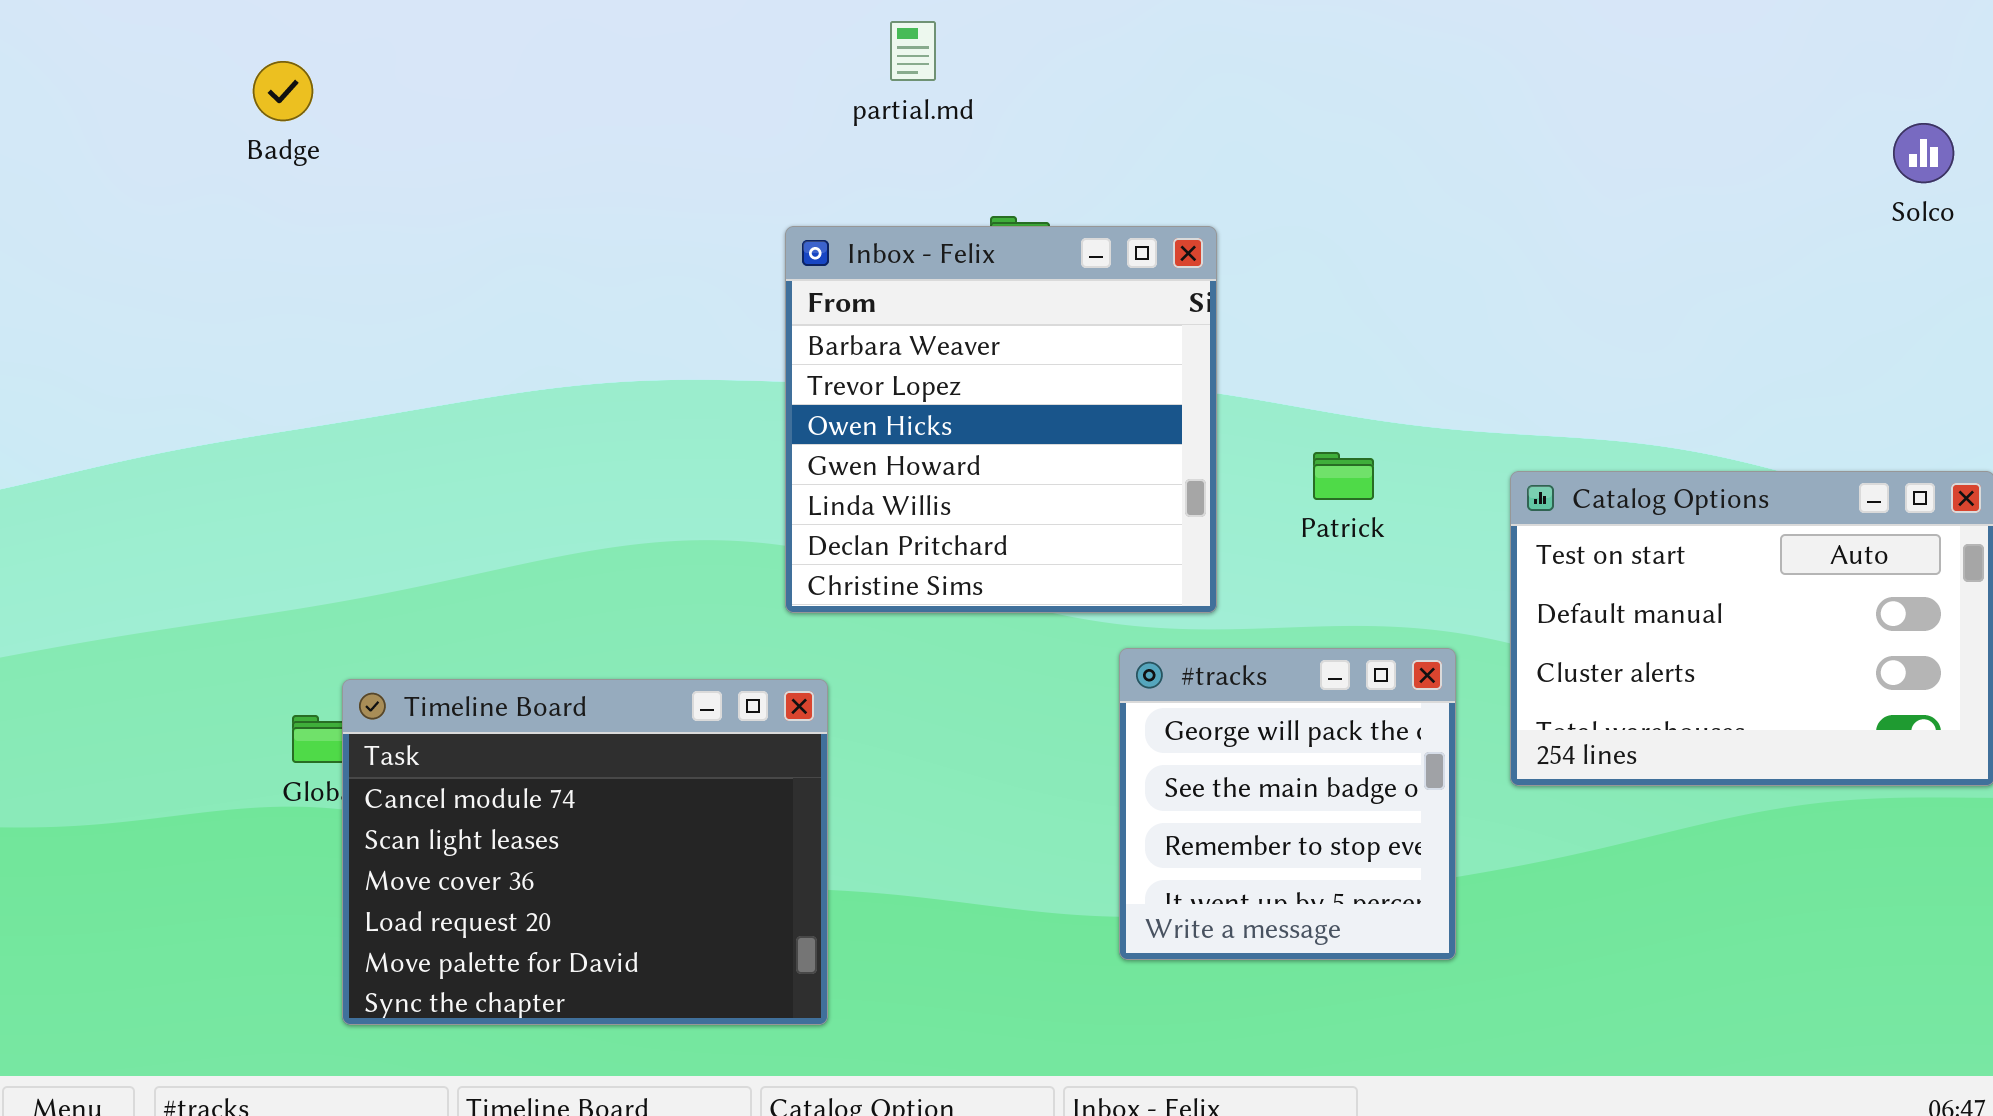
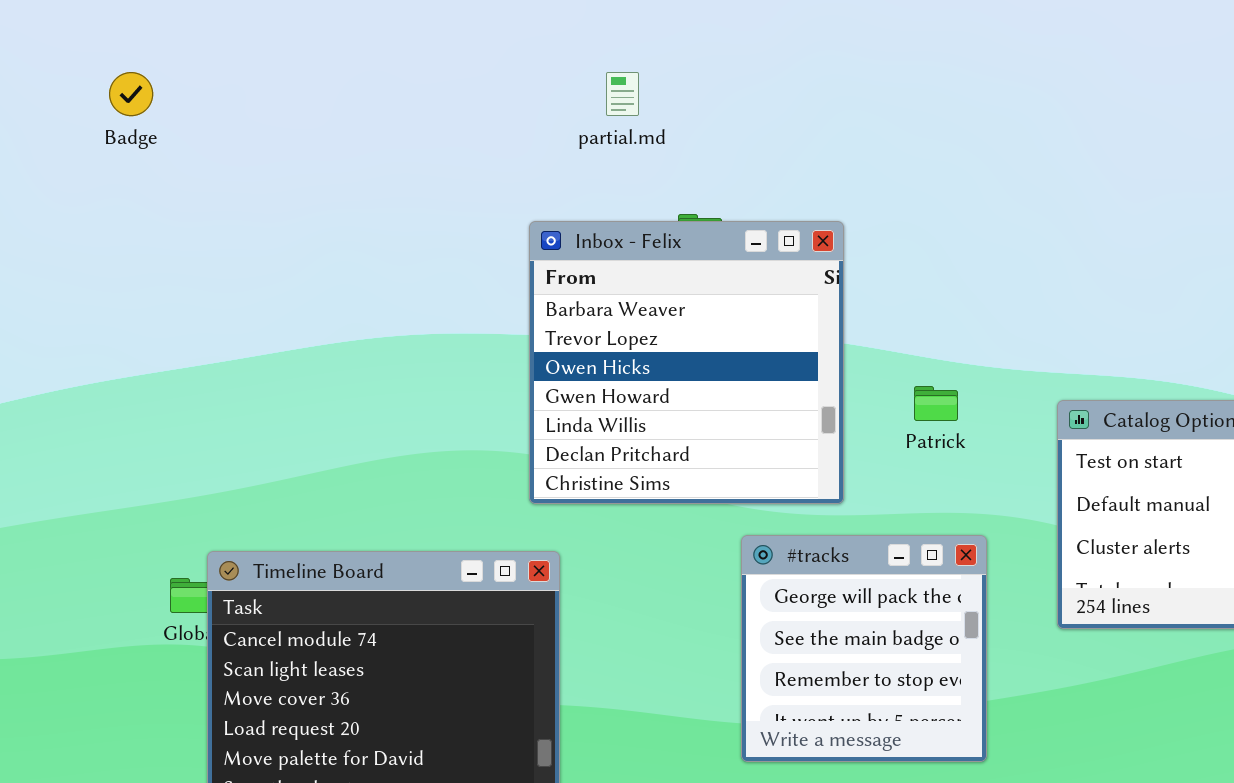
Badge: [253,61,313,121] -> [109,72,153,116], moved
#tracks: [1119,648,1456,960] -> [741,535,987,762], moved

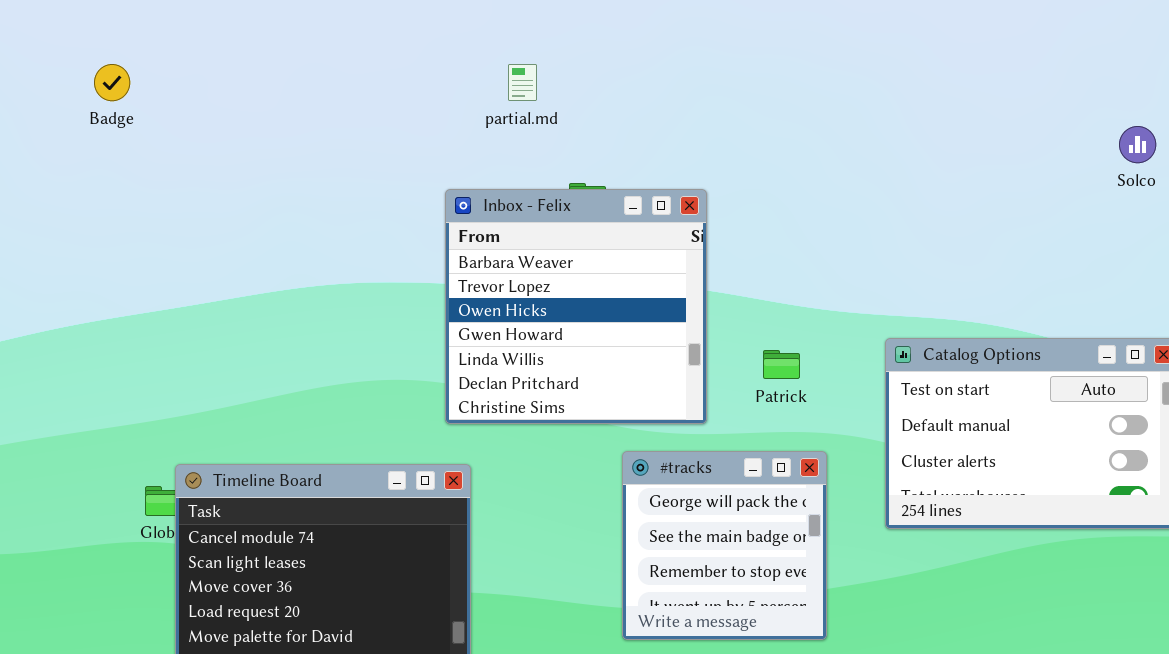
Patrick: [914,386,958,421] -> [763,350,800,379], moved

